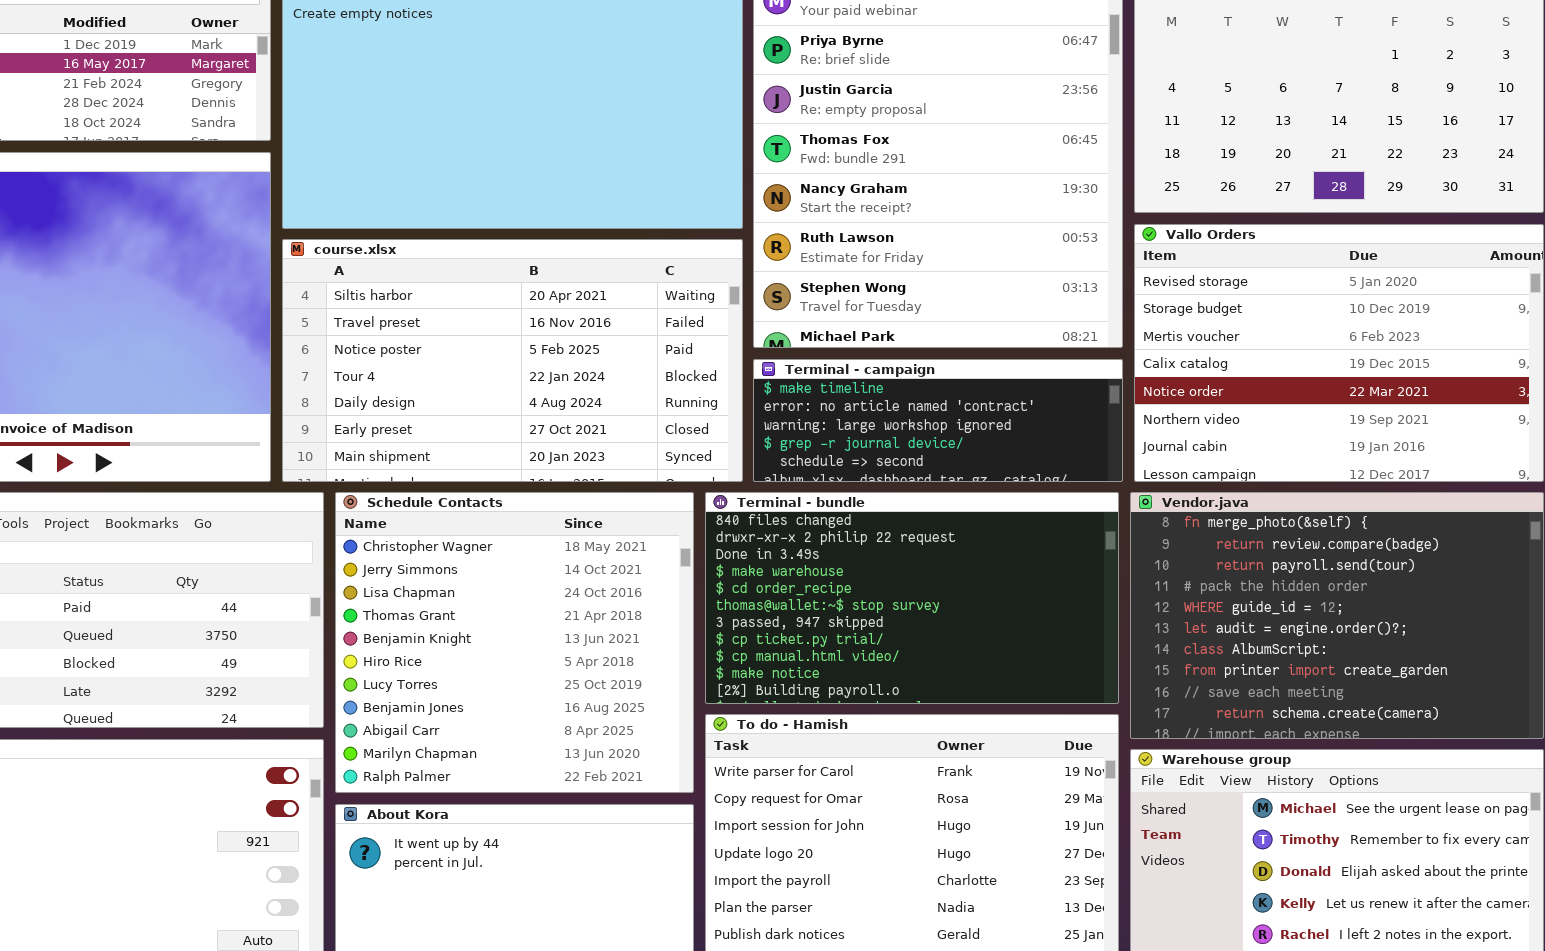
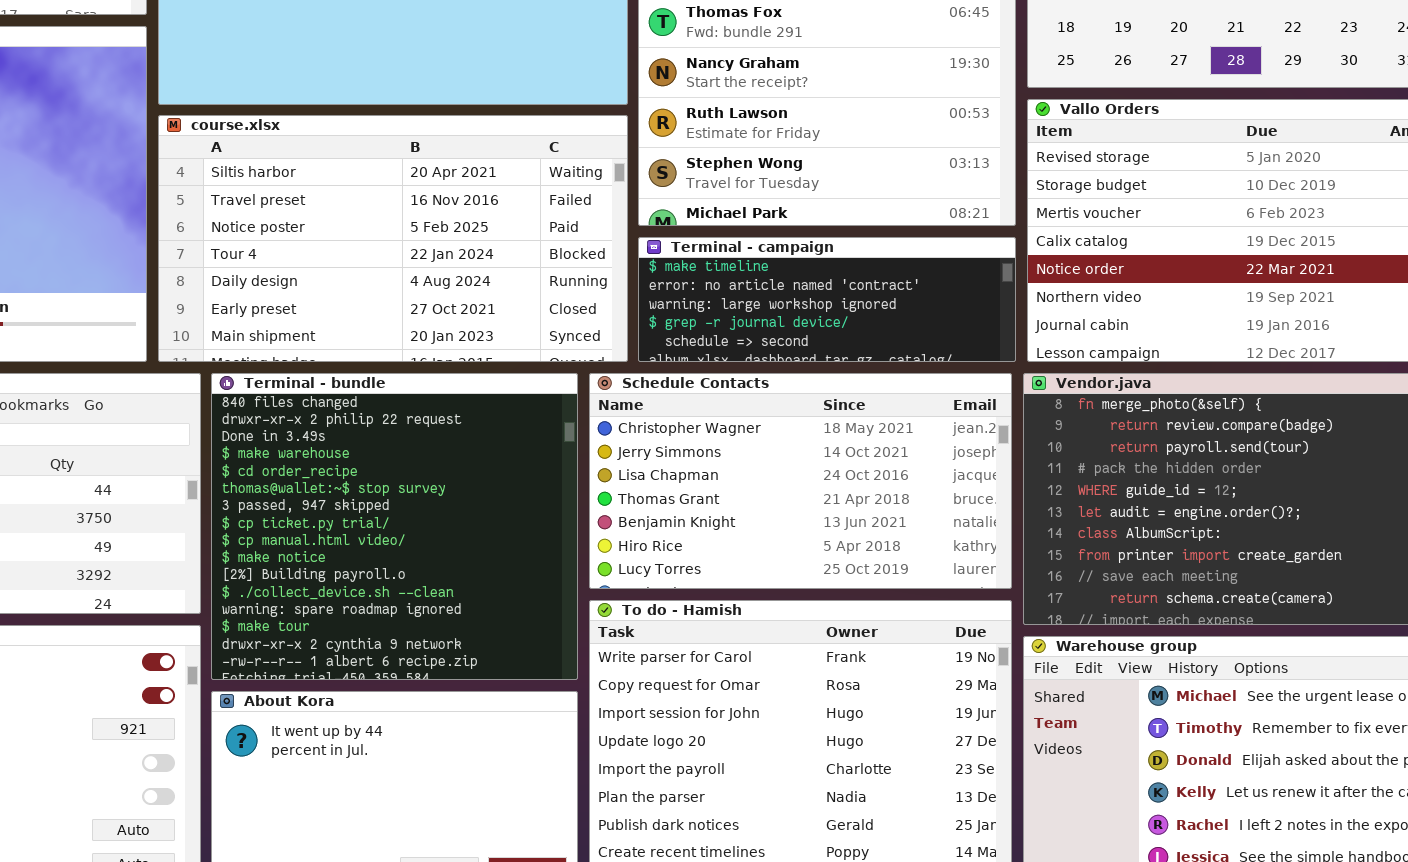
Schedule Contacts: [335,492,694,793] -> [589,373,1012,589], moved, resized
Terminal - bundle: [705,492,1119,704] -> [211,373,578,680], moved, resized

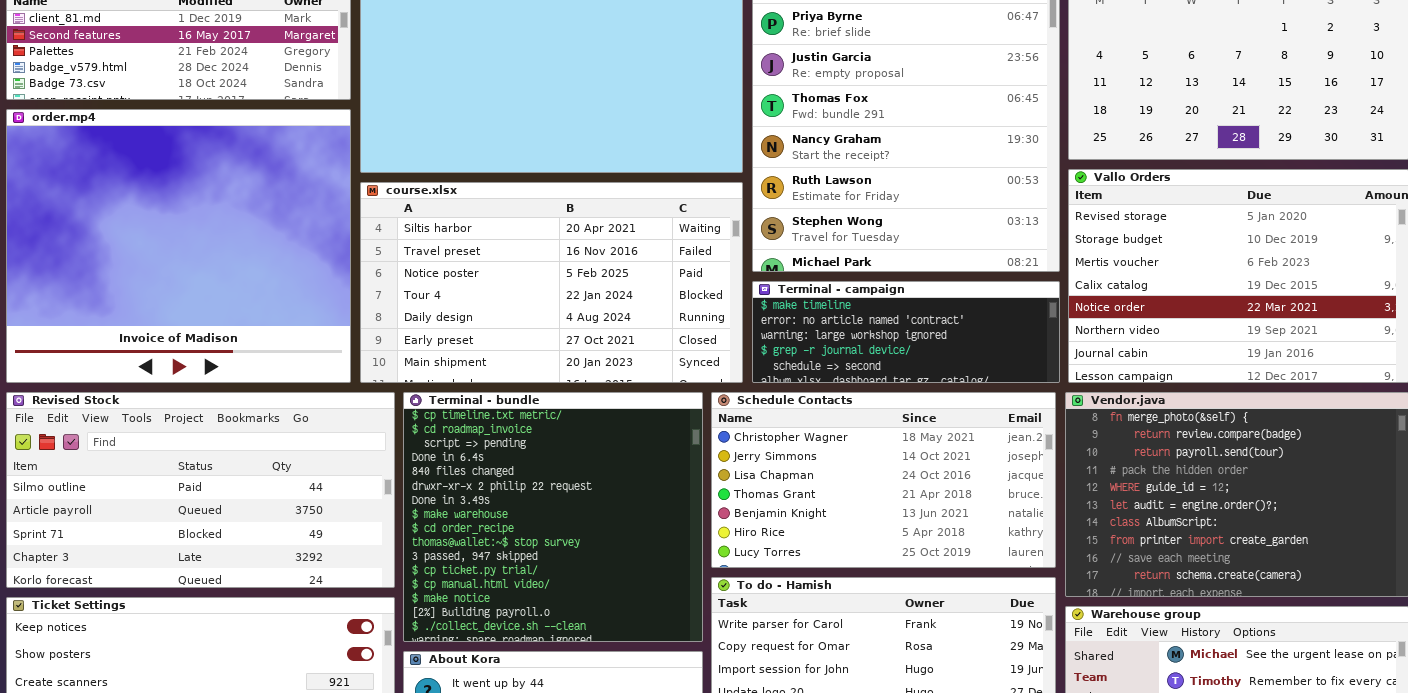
Terminal - bundle: [211,373,578,680] -> [403,392,703,642], scrolled up 4 rows

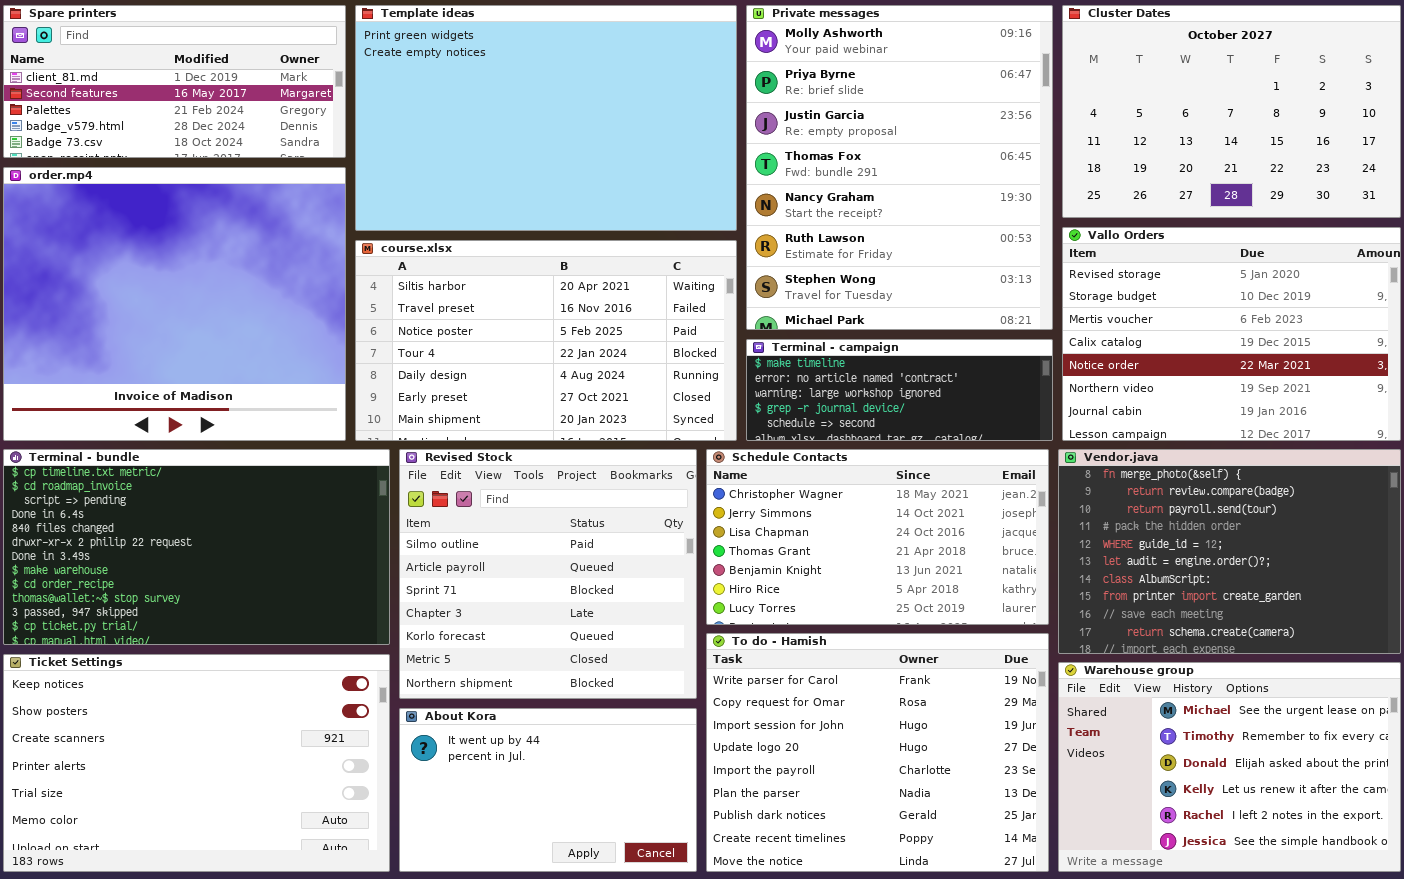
Revised Stock: [6,392,395,588] -> [399,449,697,699], moved, resized
Terminal - bundle: [403,392,703,642] -> [3,449,390,645], moved, resized

